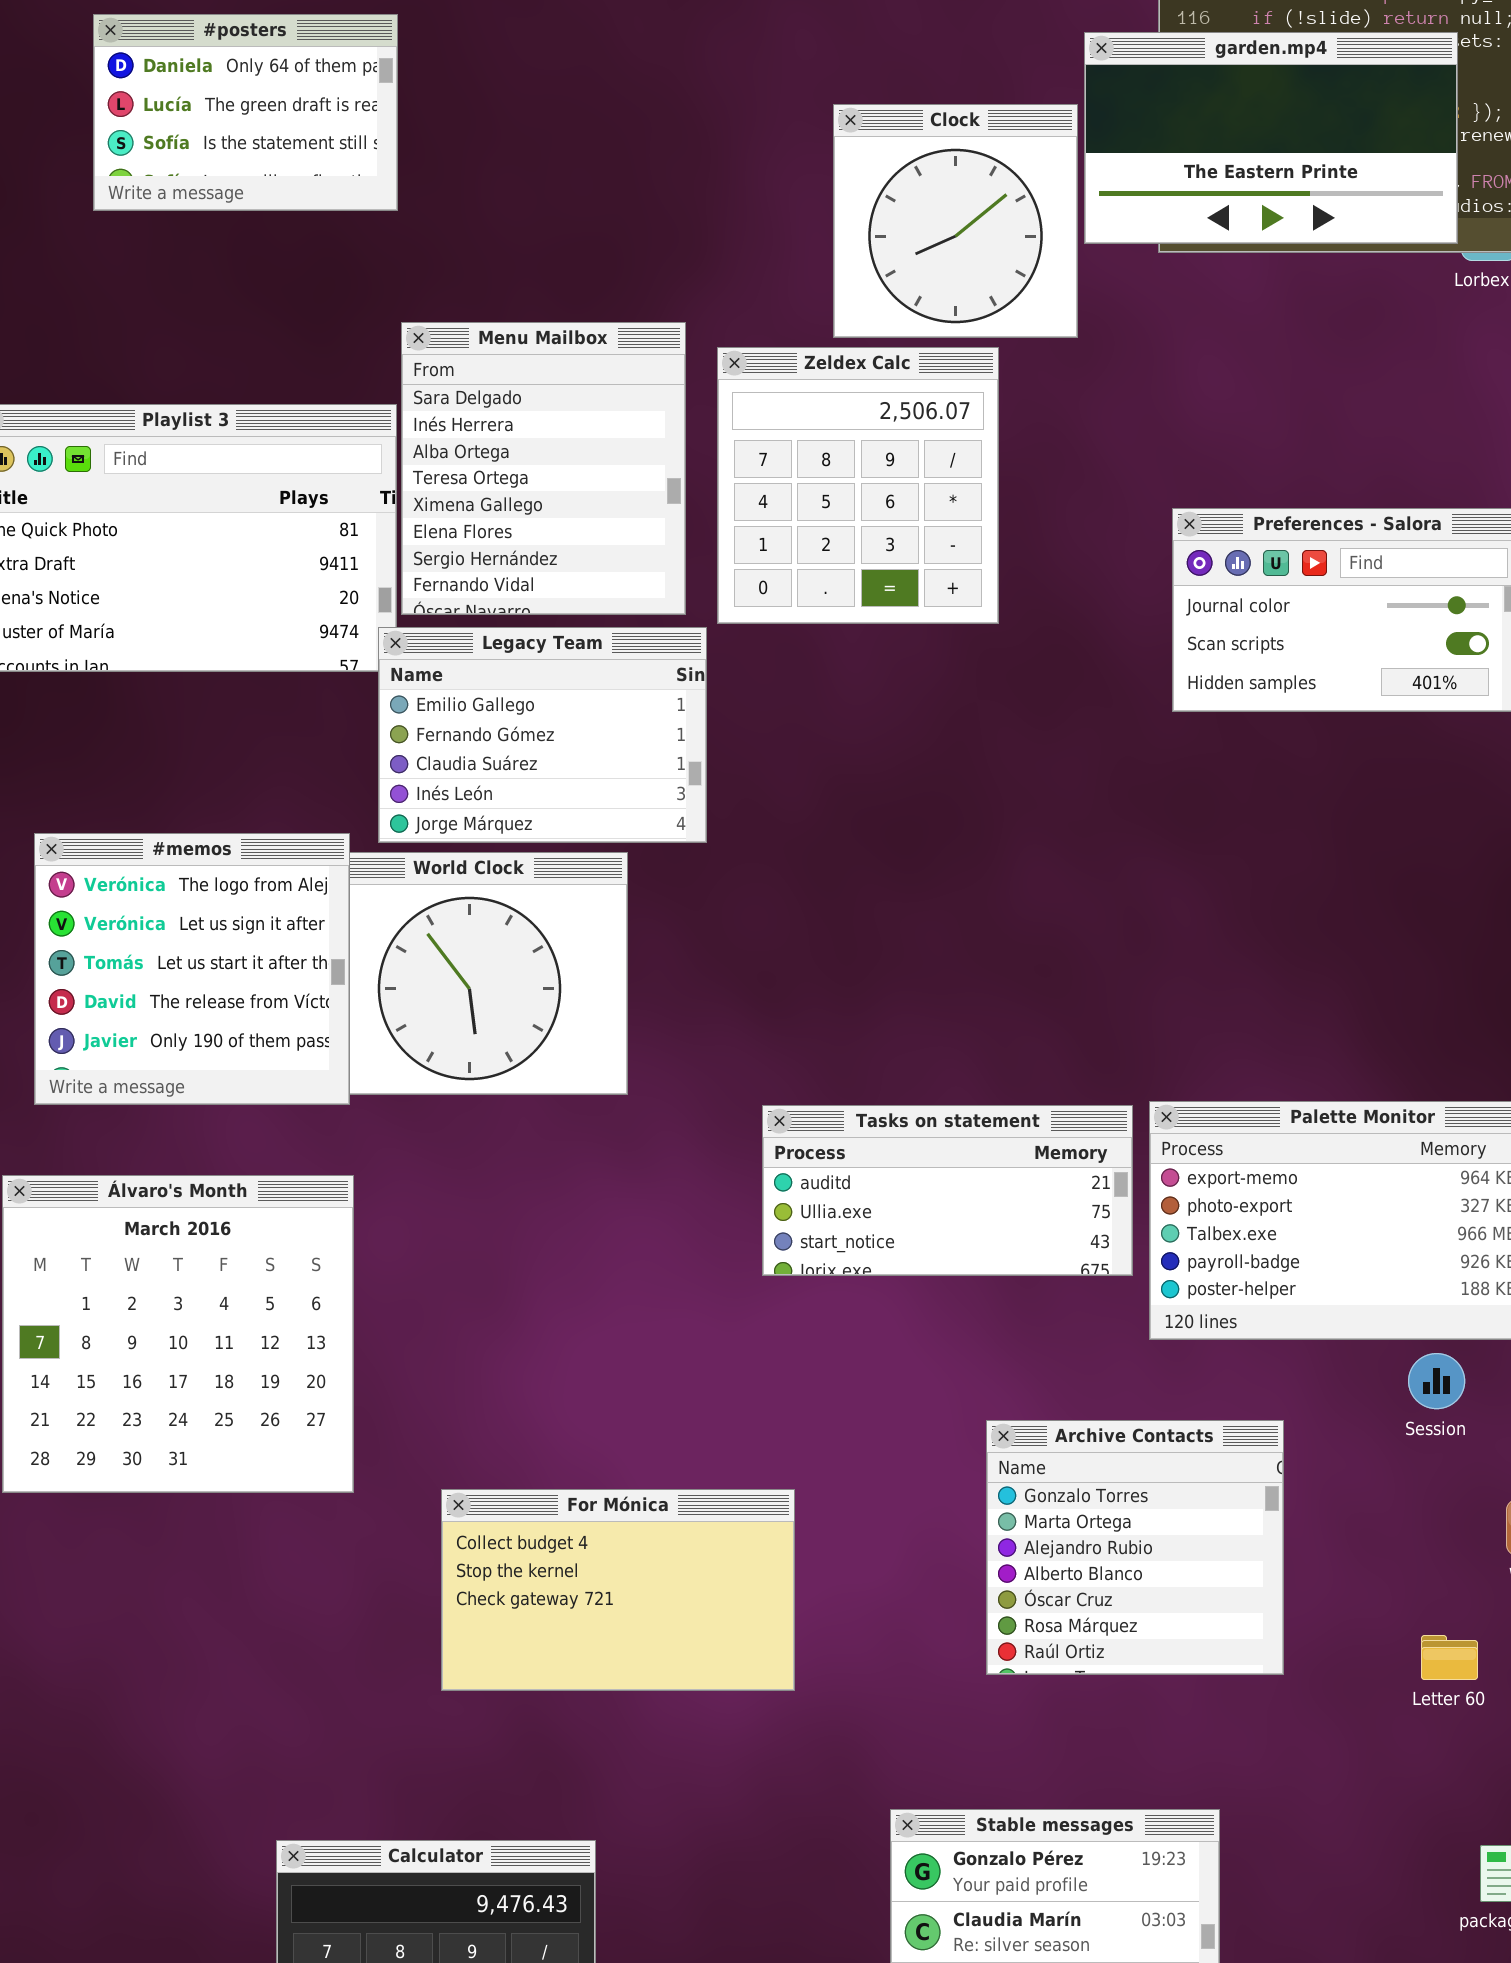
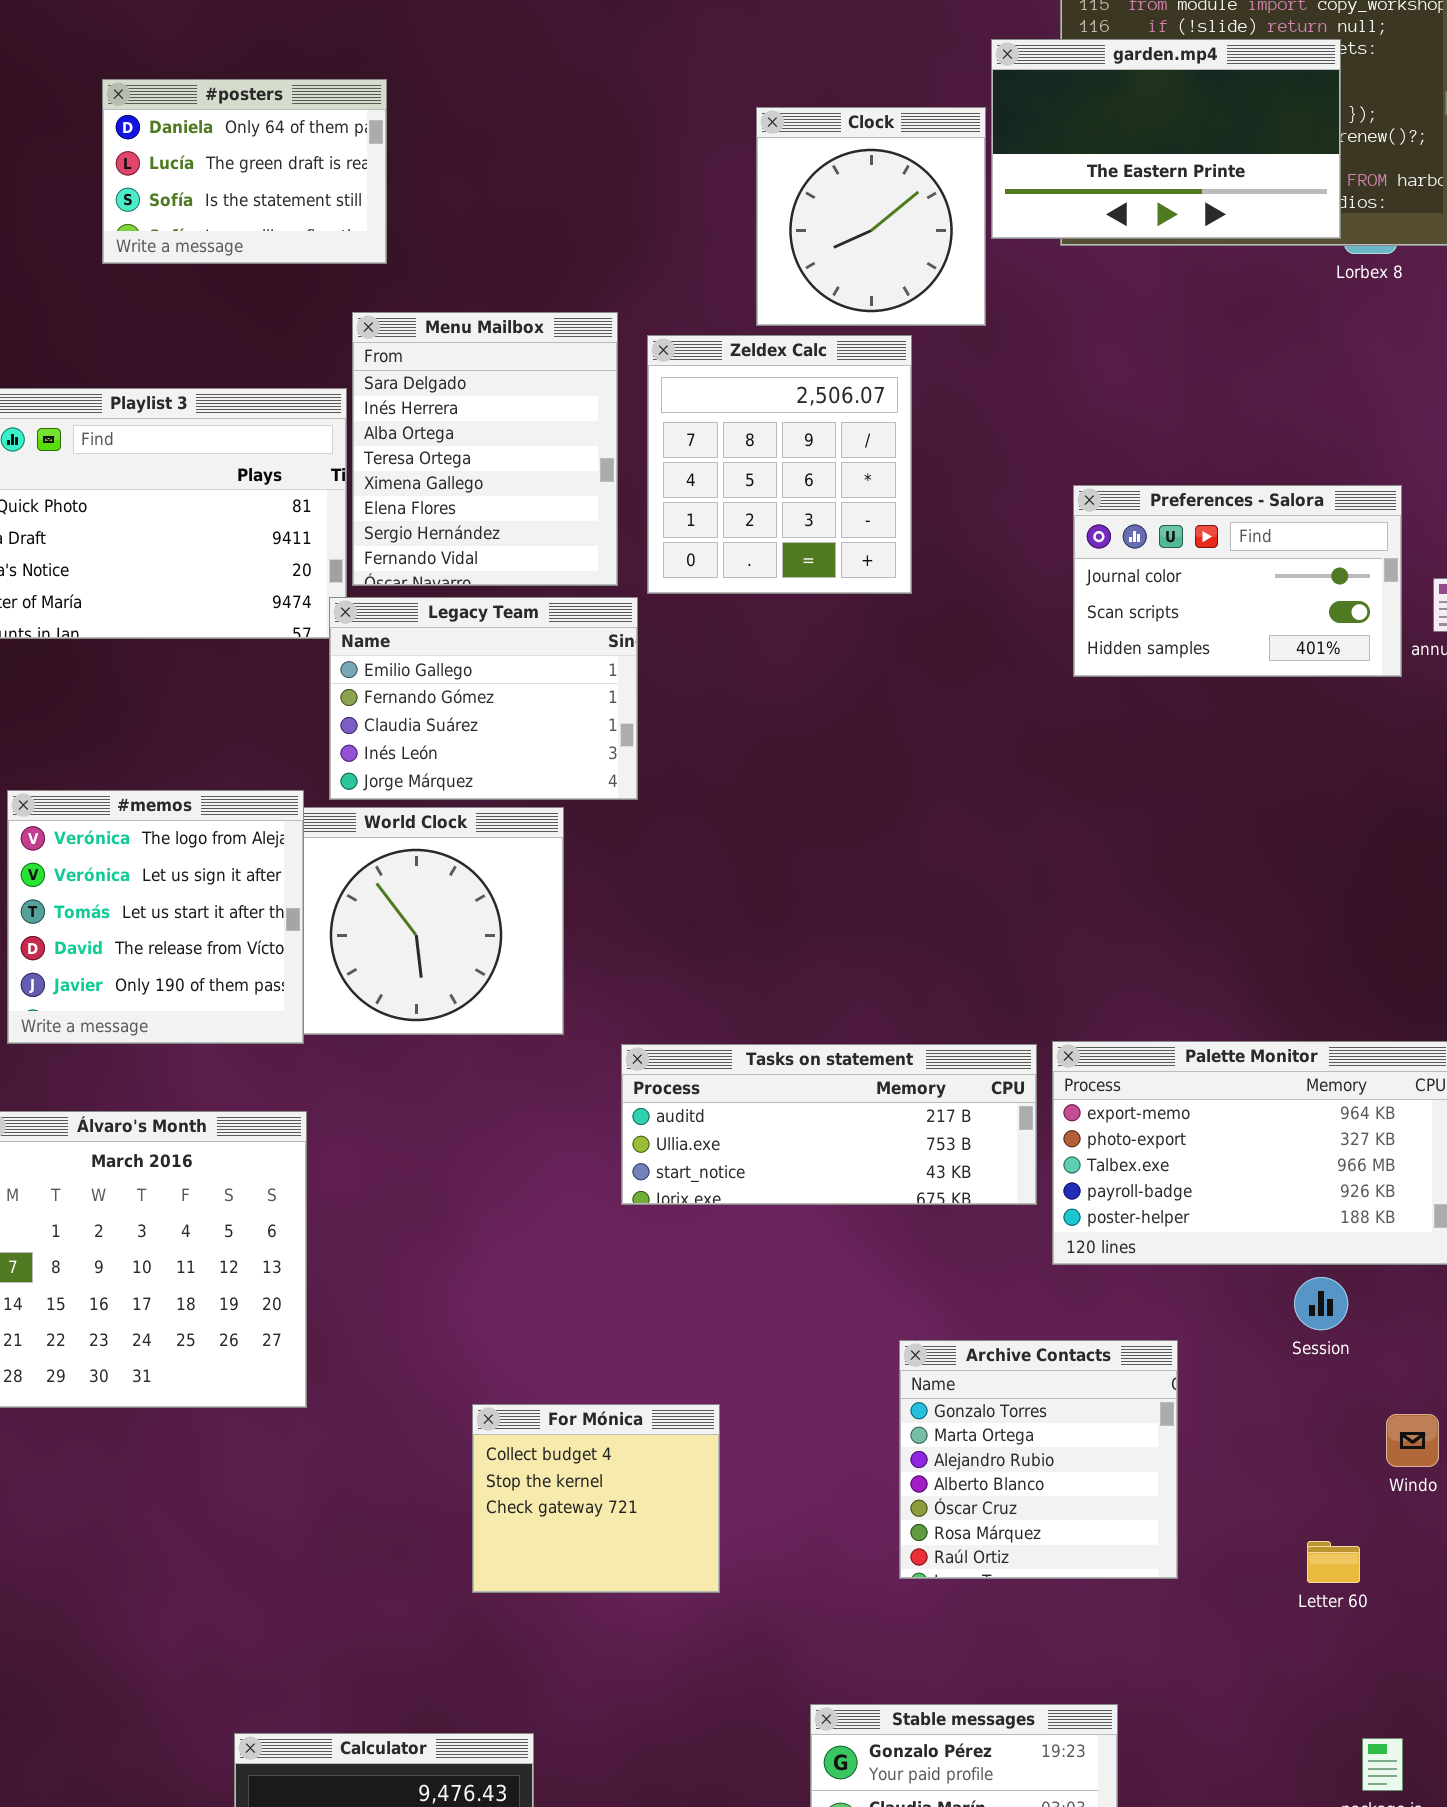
#posters: [93,14,398,211] -> [102,79,387,264], moved
Tasks on statement: [762,1105,1133,1276] -> [621,1044,1037,1205], resized
For Mónica: [441,1489,795,1691] -> [472,1404,720,1593], resized

